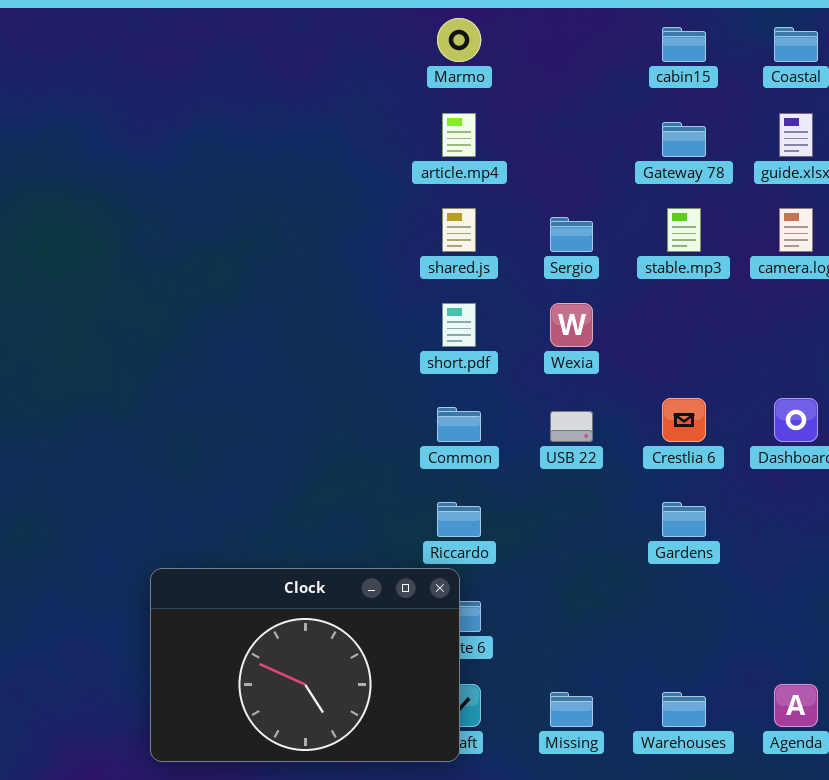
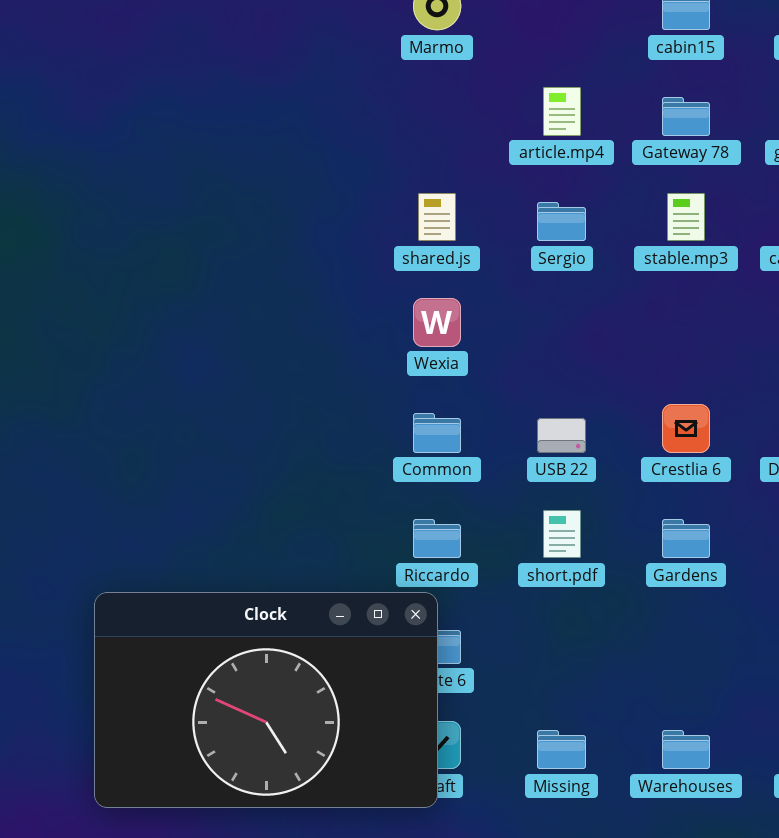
article.mp4: [442,113,476,157] -> [543,87,581,136], moved
short.pdf: [442,303,476,347] -> [543,510,581,558], moved
Wexia: [550,303,593,347] -> [413,298,461,347], moved

